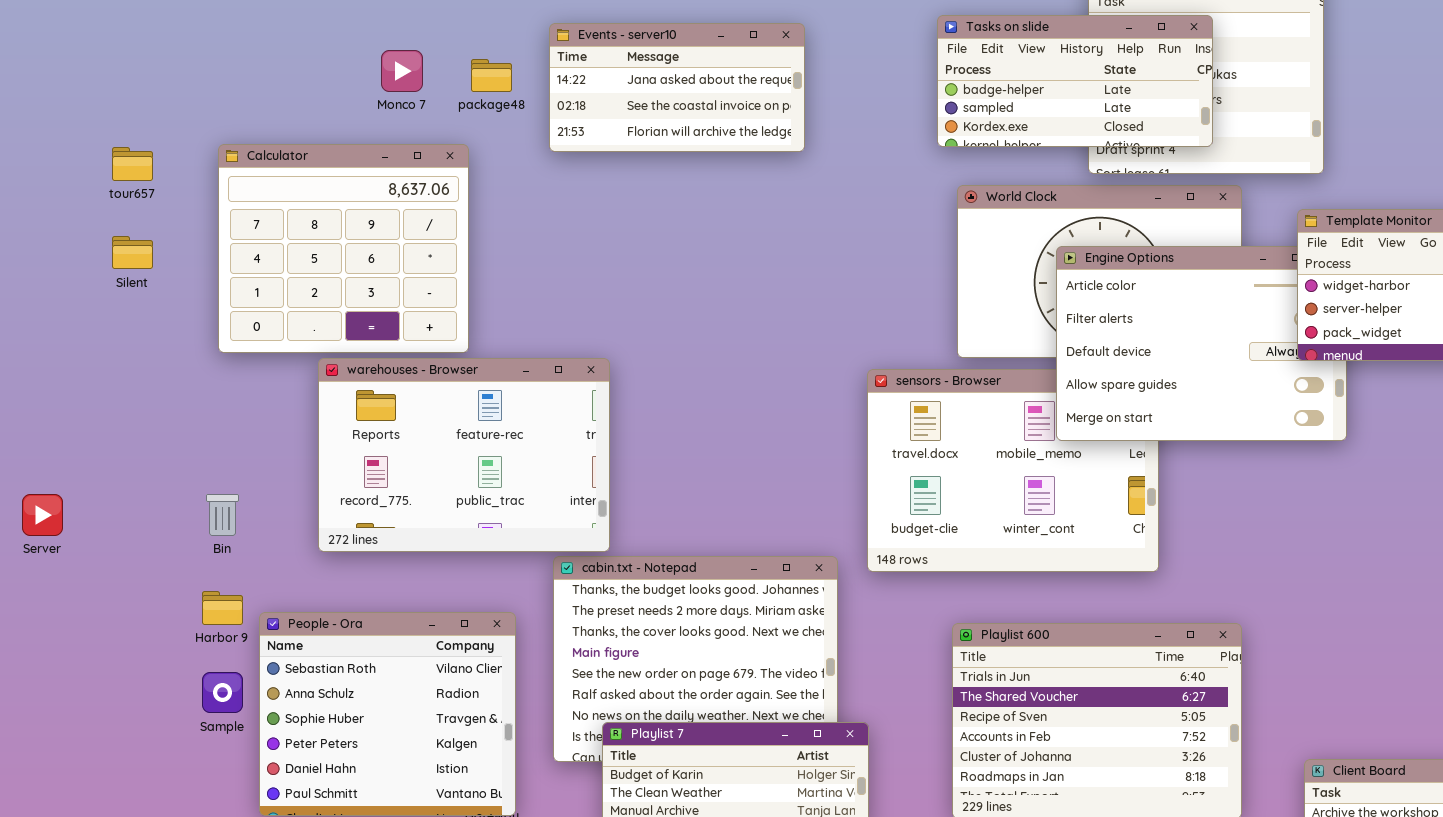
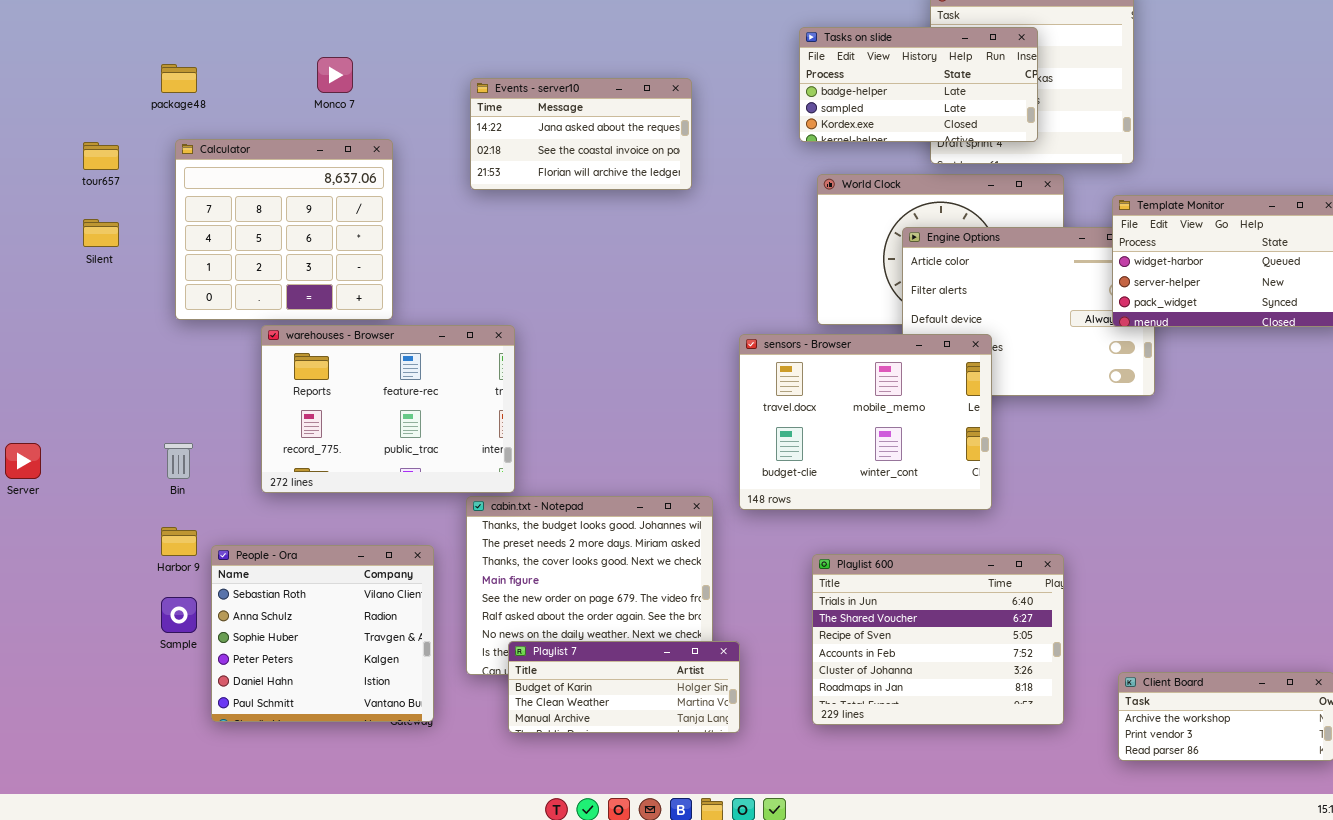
Events - server10: [549,23,805,152] -> [470,78,692,190], moved
package48: [471,59,512,92] -> [161,64,197,93], moved
sensors - Browser: [867,369,1159,572] -> [739,334,992,510], raised

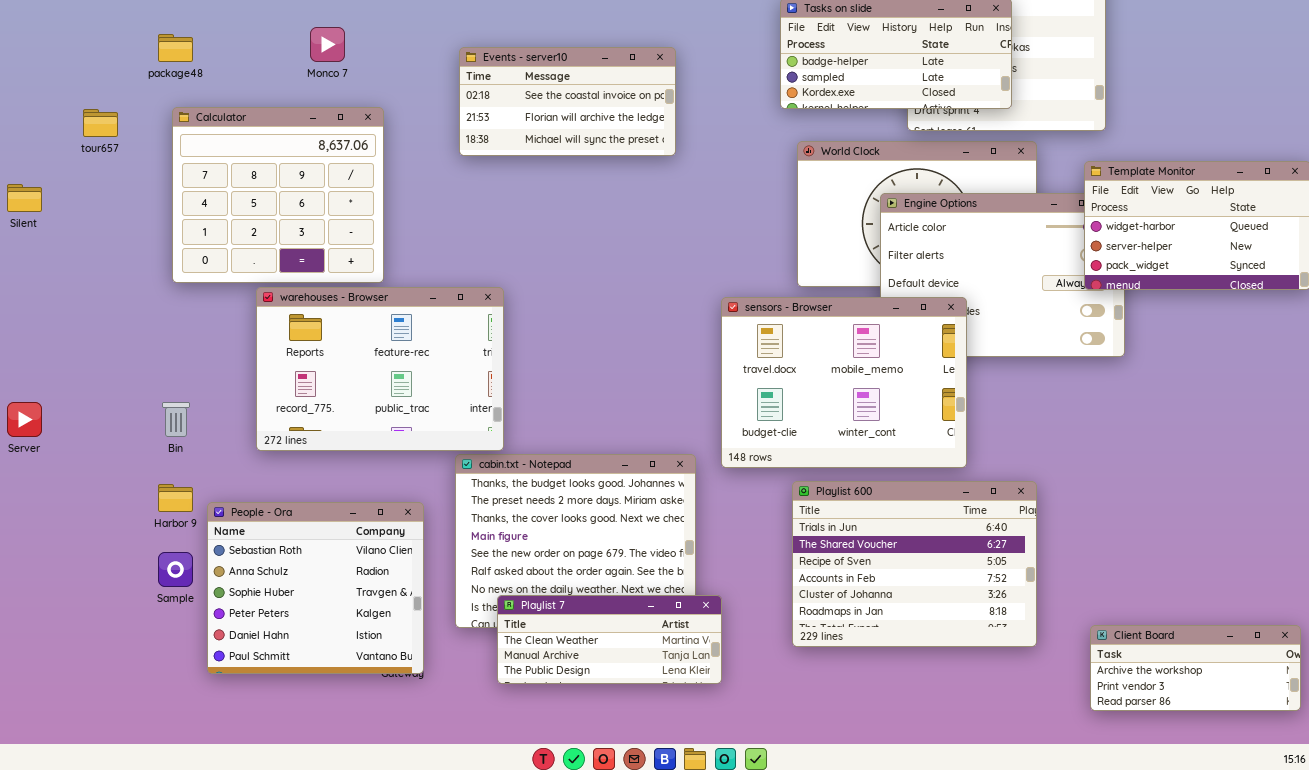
Events - server10: [470,78,692,190] -> [459,47,676,156], scrolled down 1 row
Silent: [83,219,119,247] -> [7,184,42,212], moved
Playlist 600: [812,554,1064,725] -> [792,481,1037,647], moved
Playlist 7: [508,641,740,733] -> [497,595,722,684], scrolled down 1 row

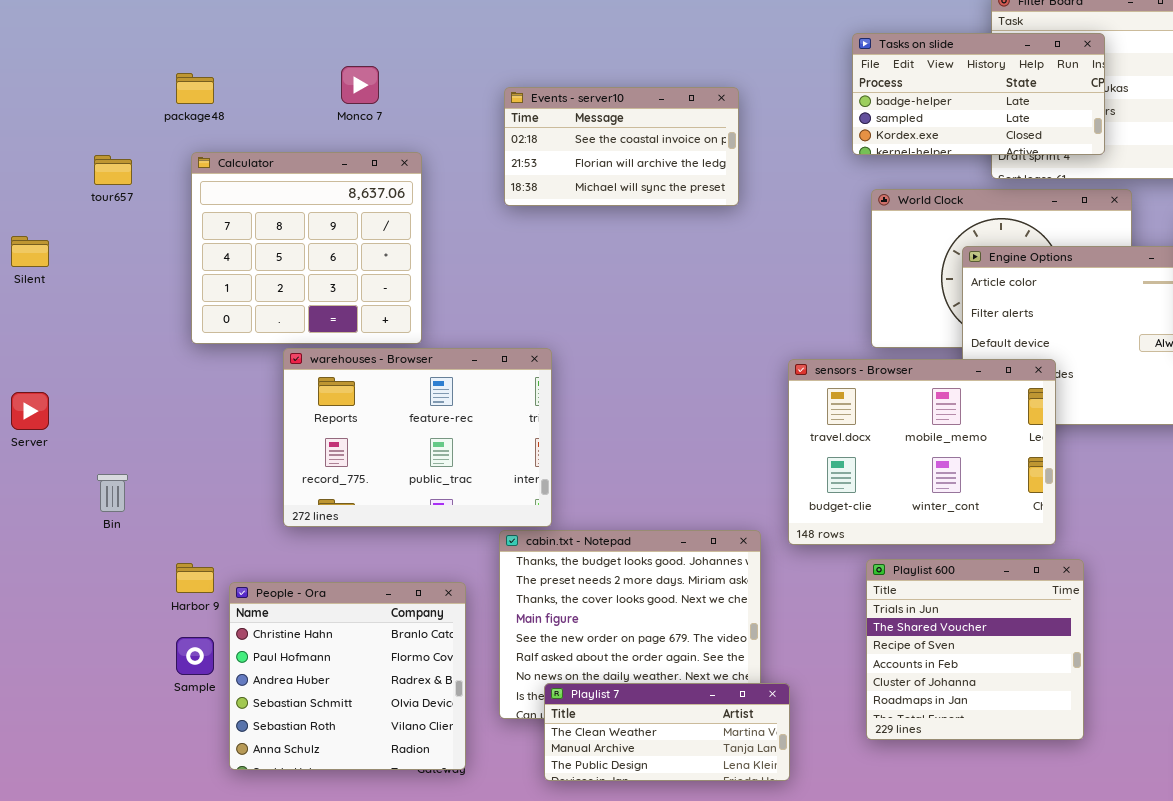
Server: [7,402,42,437] -> [11,392,49,430], moved
Bin: [162,402,190,437] -> [97,474,128,512], moved
Playlist 600: [792,481,1037,647] -> [866,559,1084,740], resized
People - Ora: [207,502,424,674] -> [229,582,466,770], scrolled up 4 rows

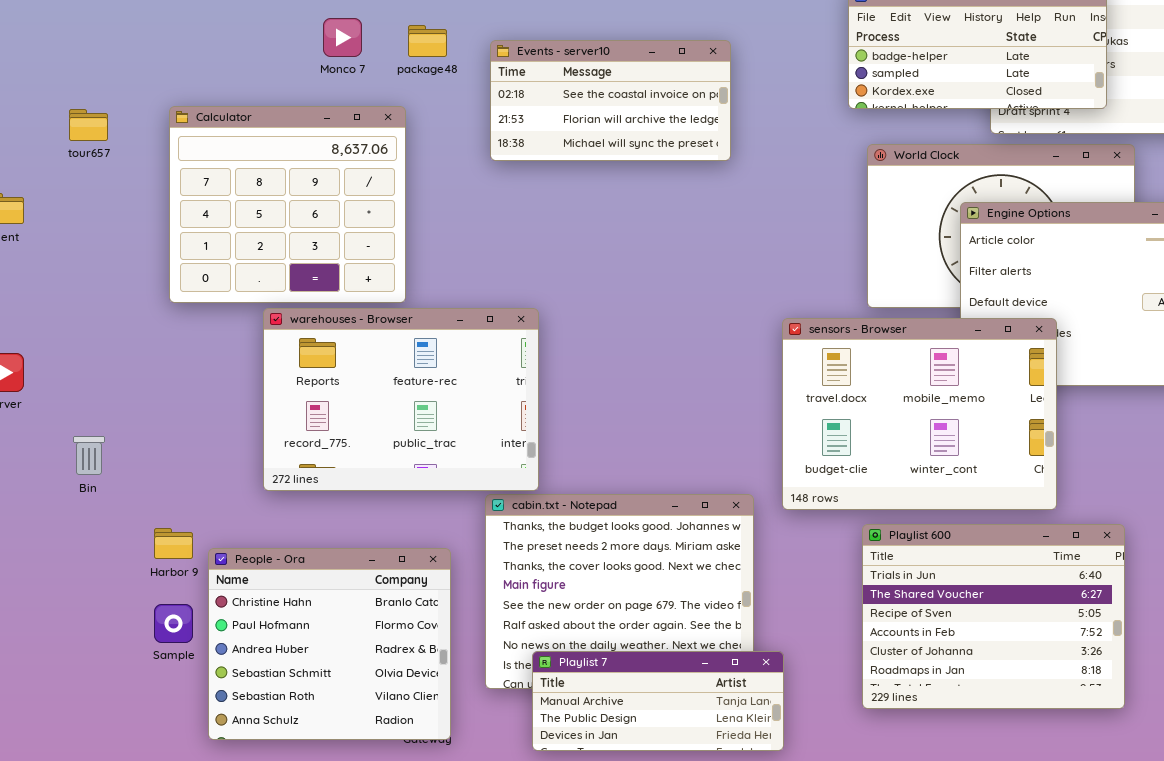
package48: [176,73,214,104] -> [408,25,447,57], moved
Playlist 600: [866,559,1084,740] -> [862,524,1125,709], resized
Playlist 7: [544,683,790,781] -> [532,651,784,751], scrolled down 1 row

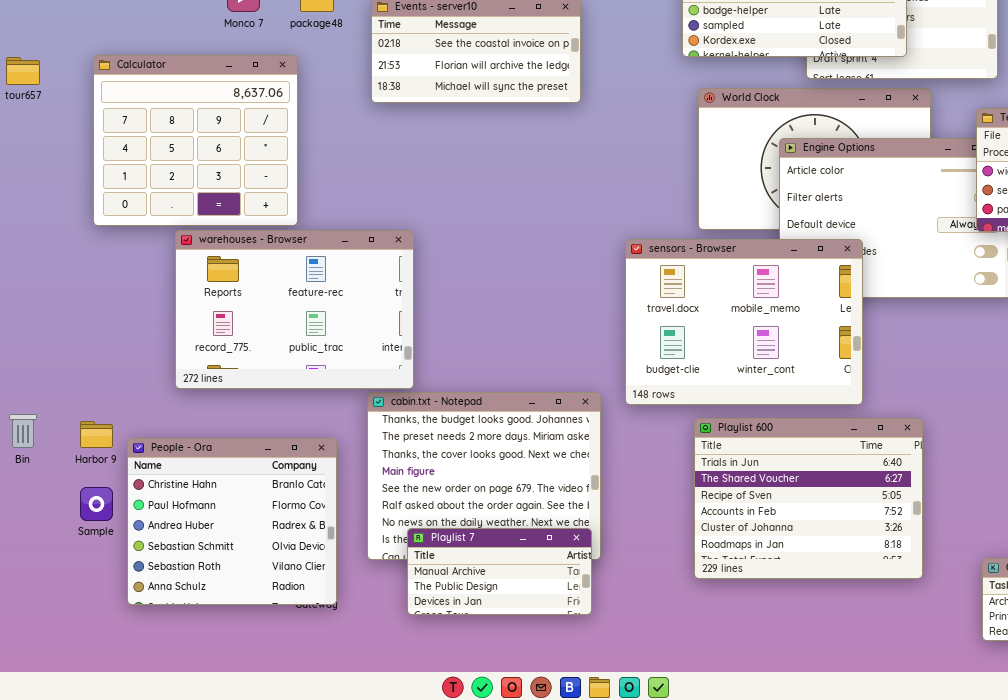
Bin: [73,436,105,475] -> [9,414,37,448], moved
Playlist 7: [532,651,784,751] -> [407,528,592,615], resized

